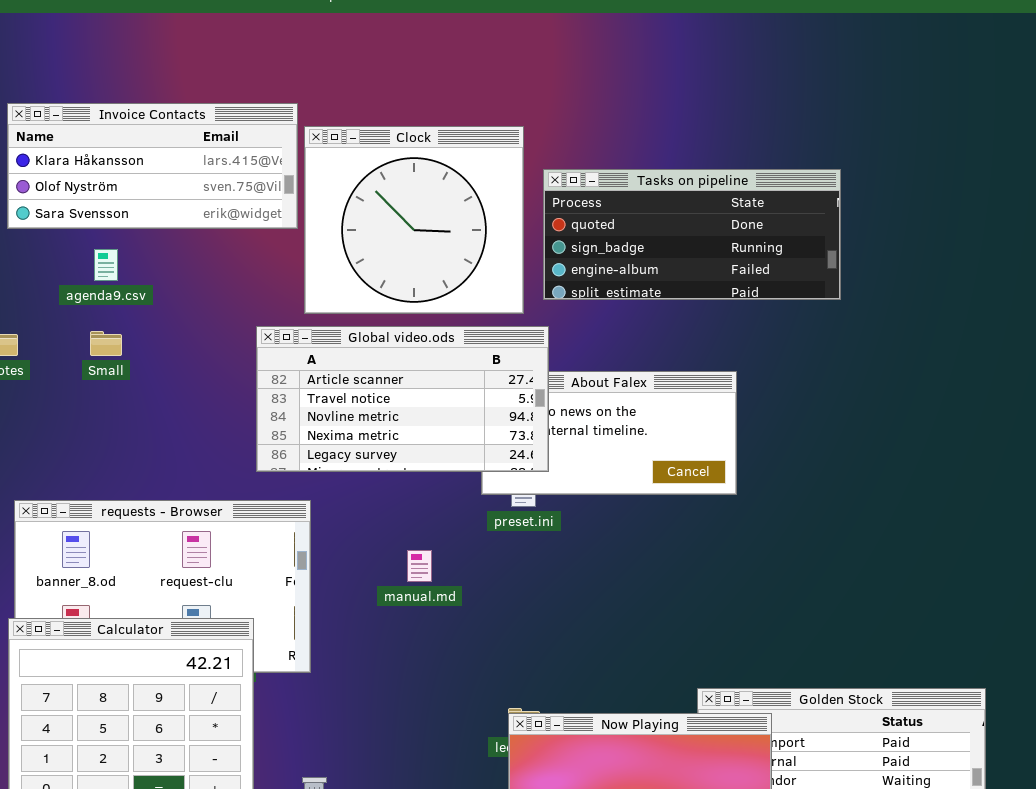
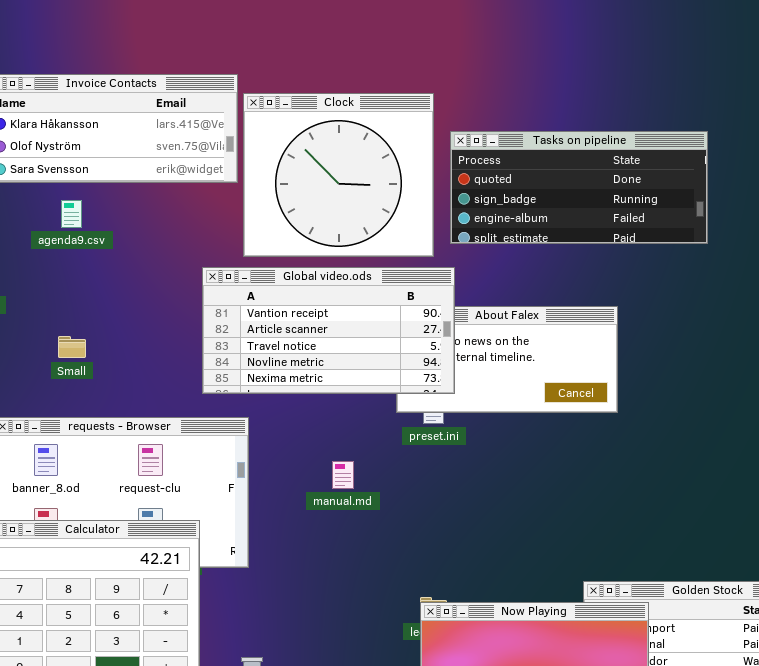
Global video.ods: [256,326,549,472] -> [202,267,455,394], scrolled up 1 row
Small: [90,331,122,356] -> [58,336,86,358], moved

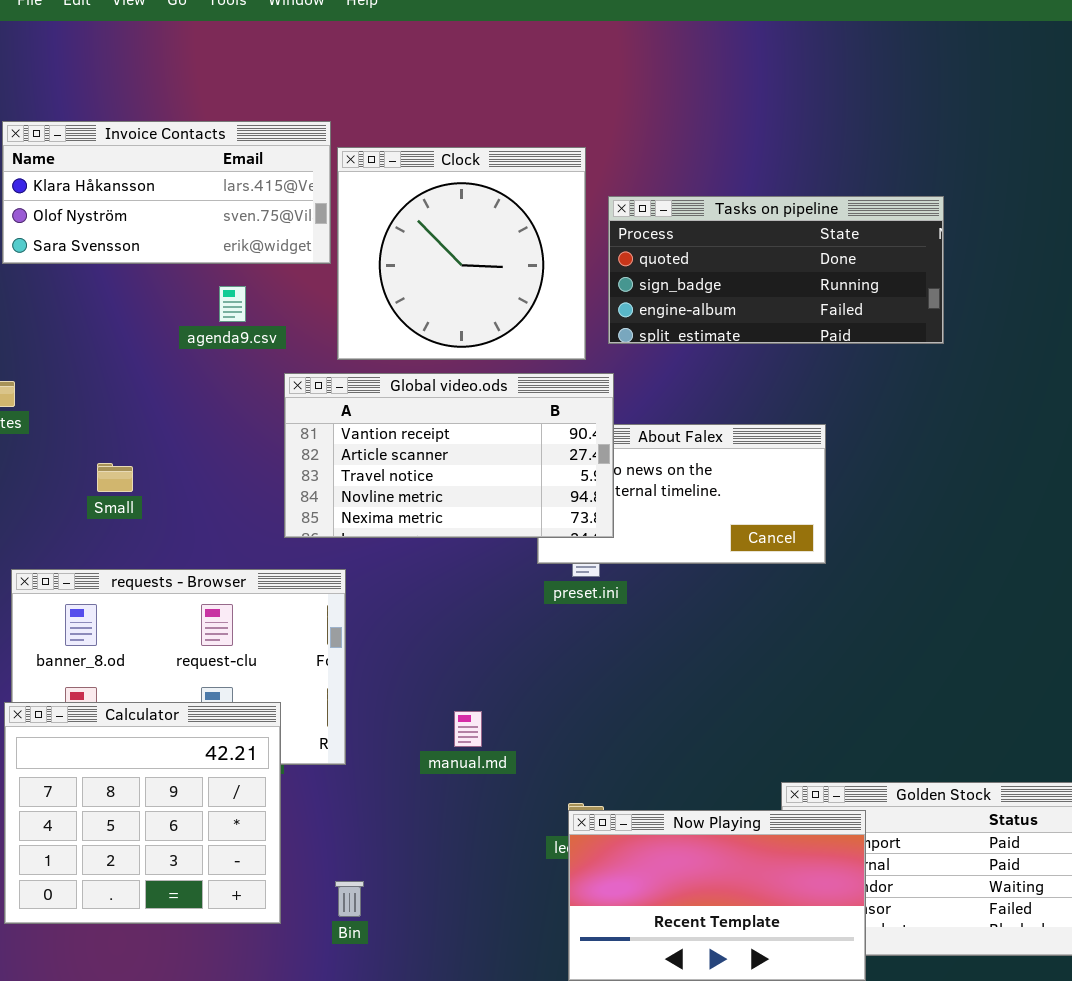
agenda9.csv: [61,200,82,228] -> [219,286,246,322], moved
manual.md: [332,461,354,489] -> [454,711,482,747], moved

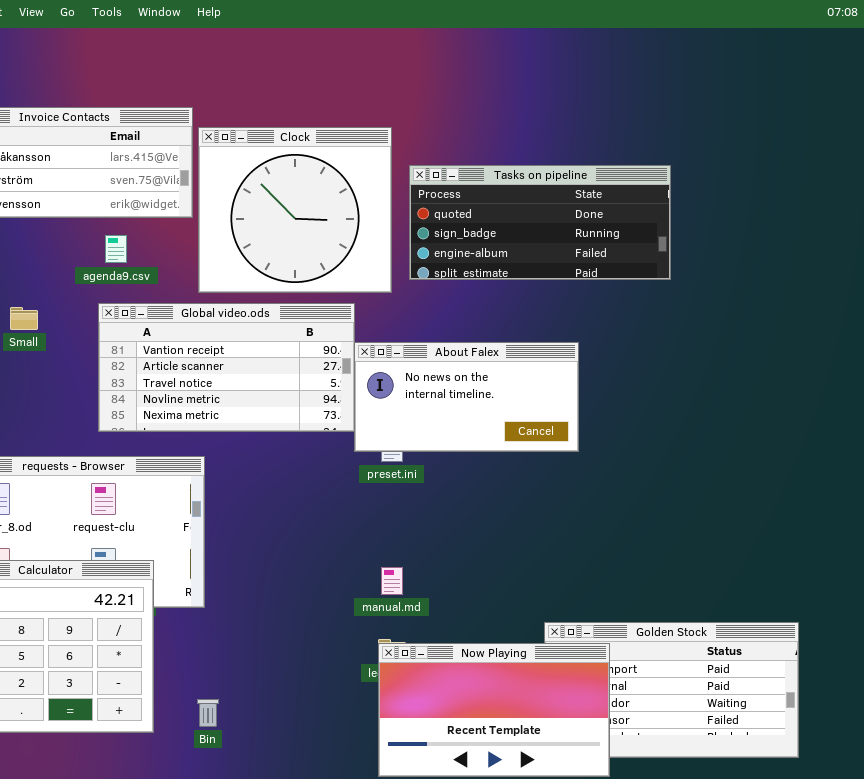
Global video.ods: [284,373,614,538] -> [98,303,355,432], moved
Small: [97,463,133,492] -> [10,307,38,330], moved
manual.md: [454,711,482,747] -> [381,567,403,595], moved

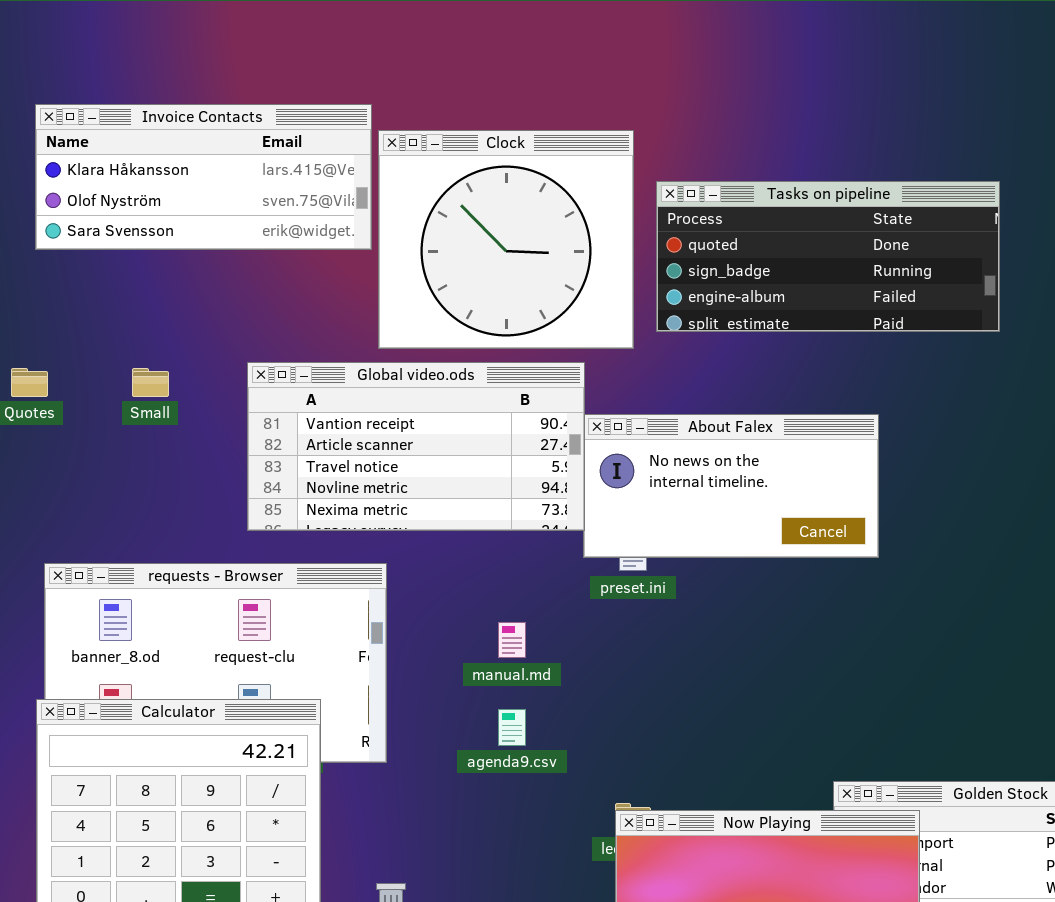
agenda9.csv: [105,235,127,263] -> [498,709,526,746], moved
manual.md: [381,567,403,595] -> [498,622,526,658], moved

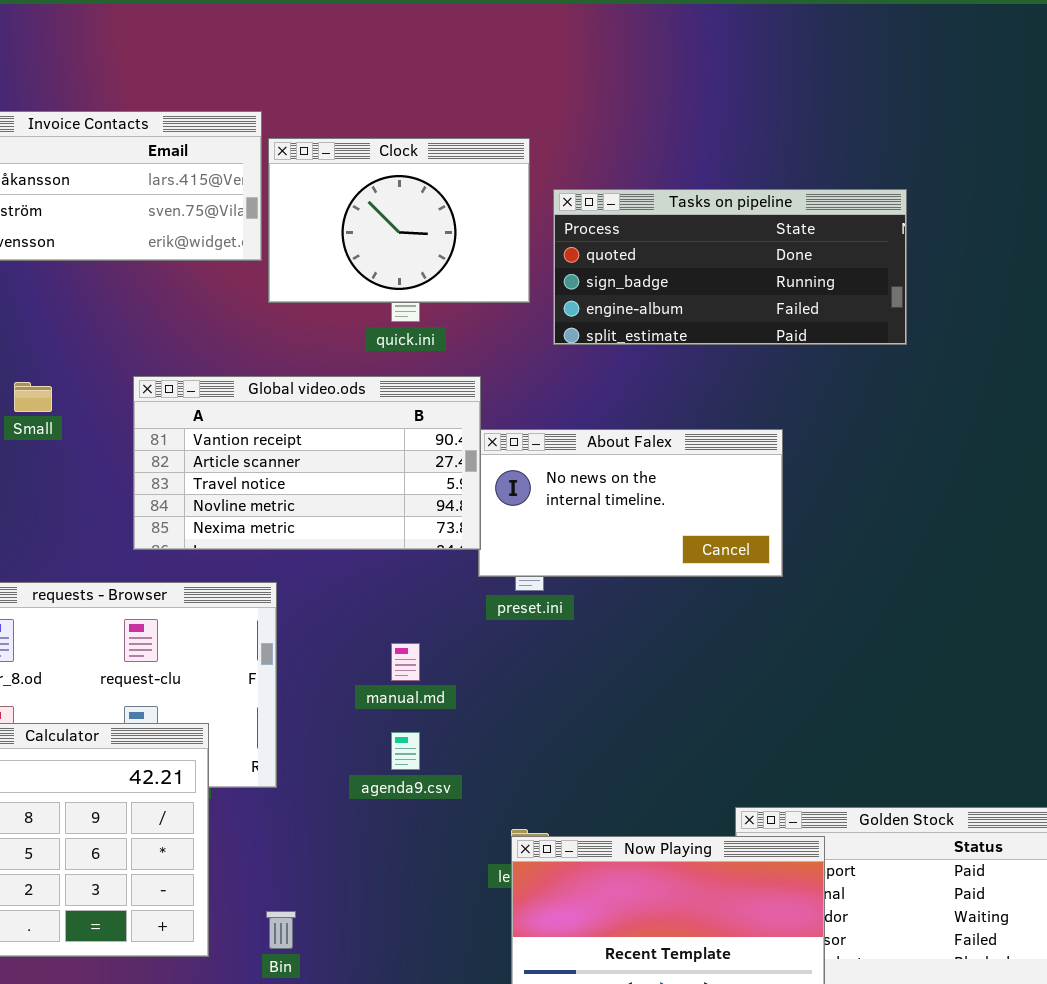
Clock: [378,130,634,349] -> [268,138,530,303], resized

